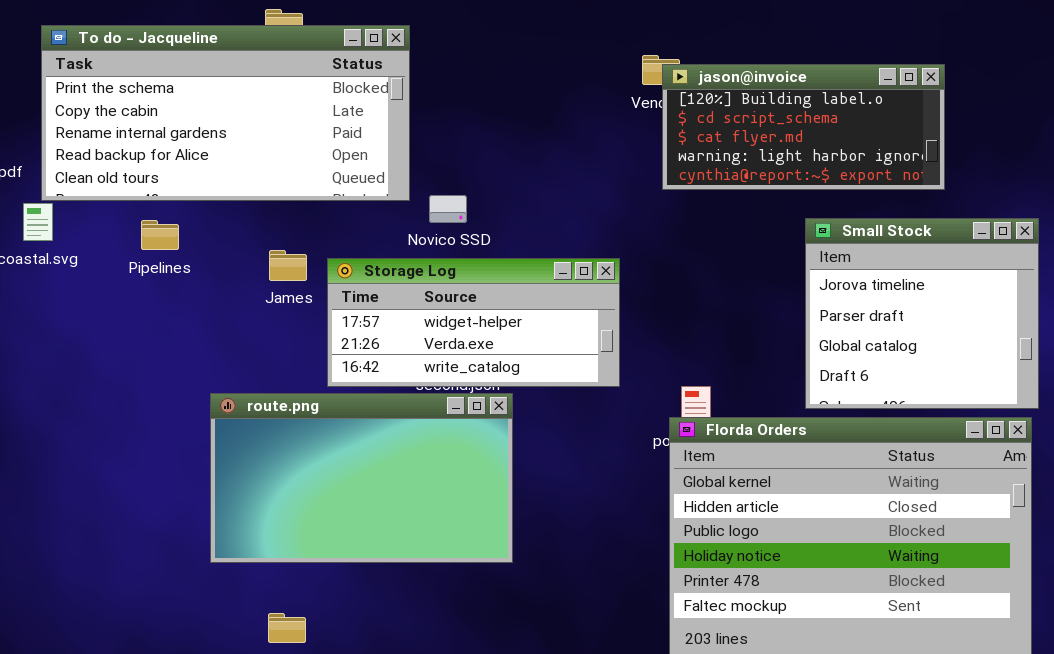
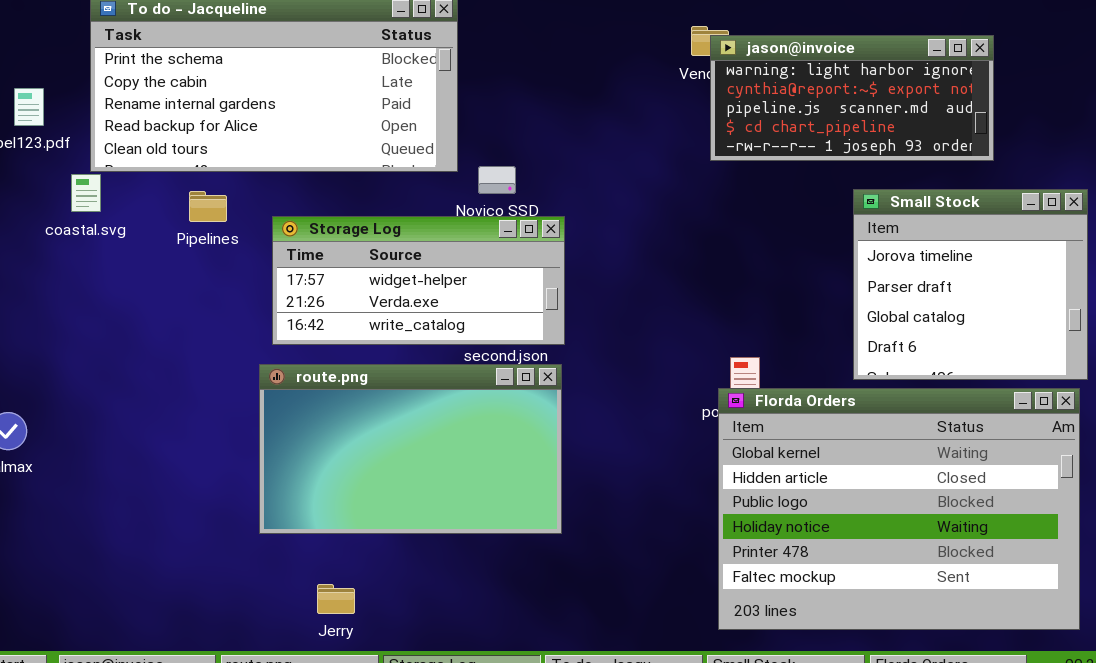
jason@invoice: [662,64,945,190] -> [710,35,994,161], scrolled down 3 rows
Storage Log: [327,258,620,387] -> [272,216,565,345], moved

